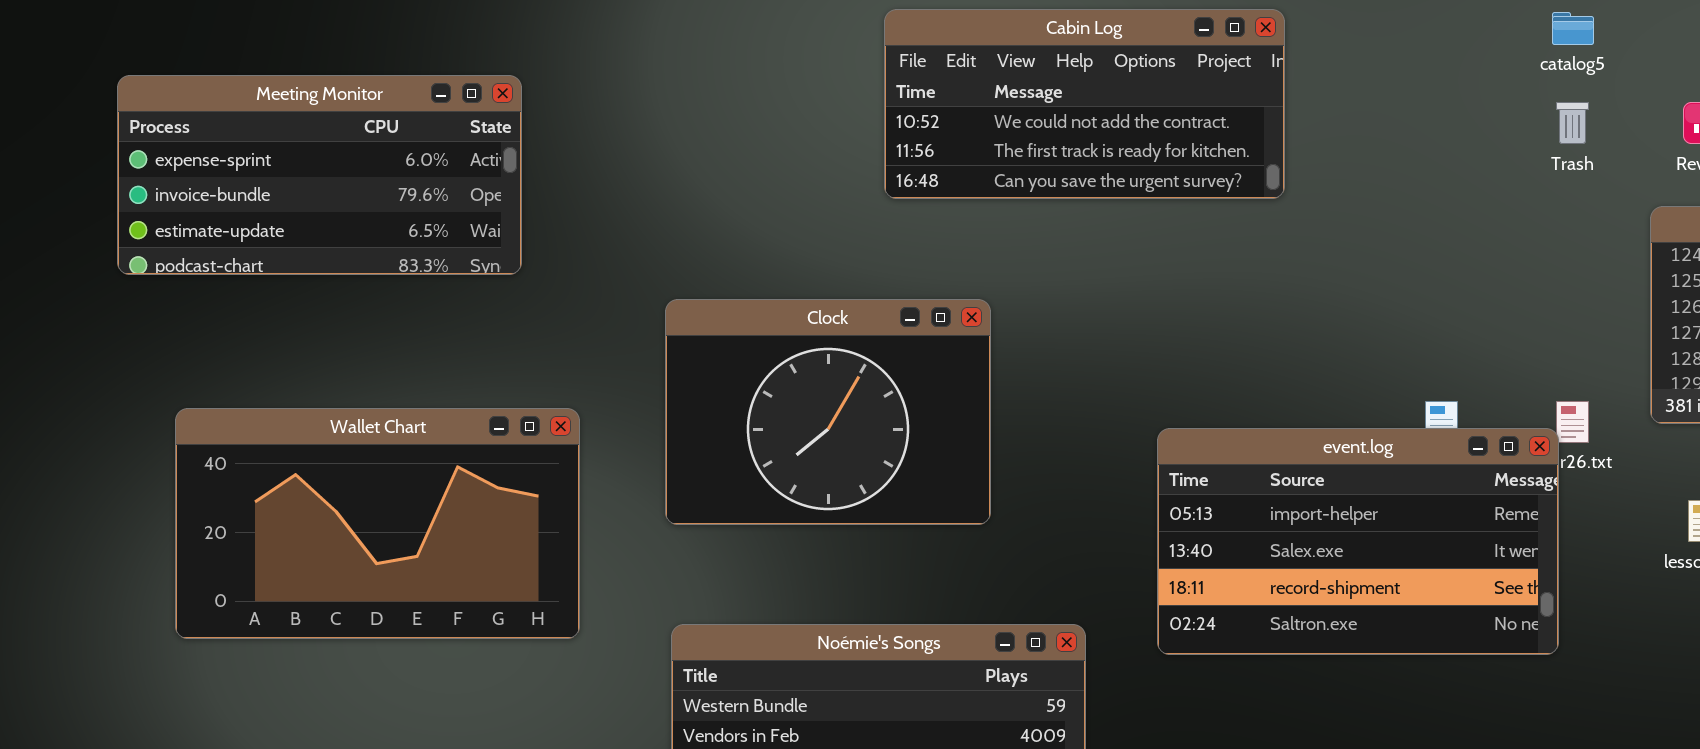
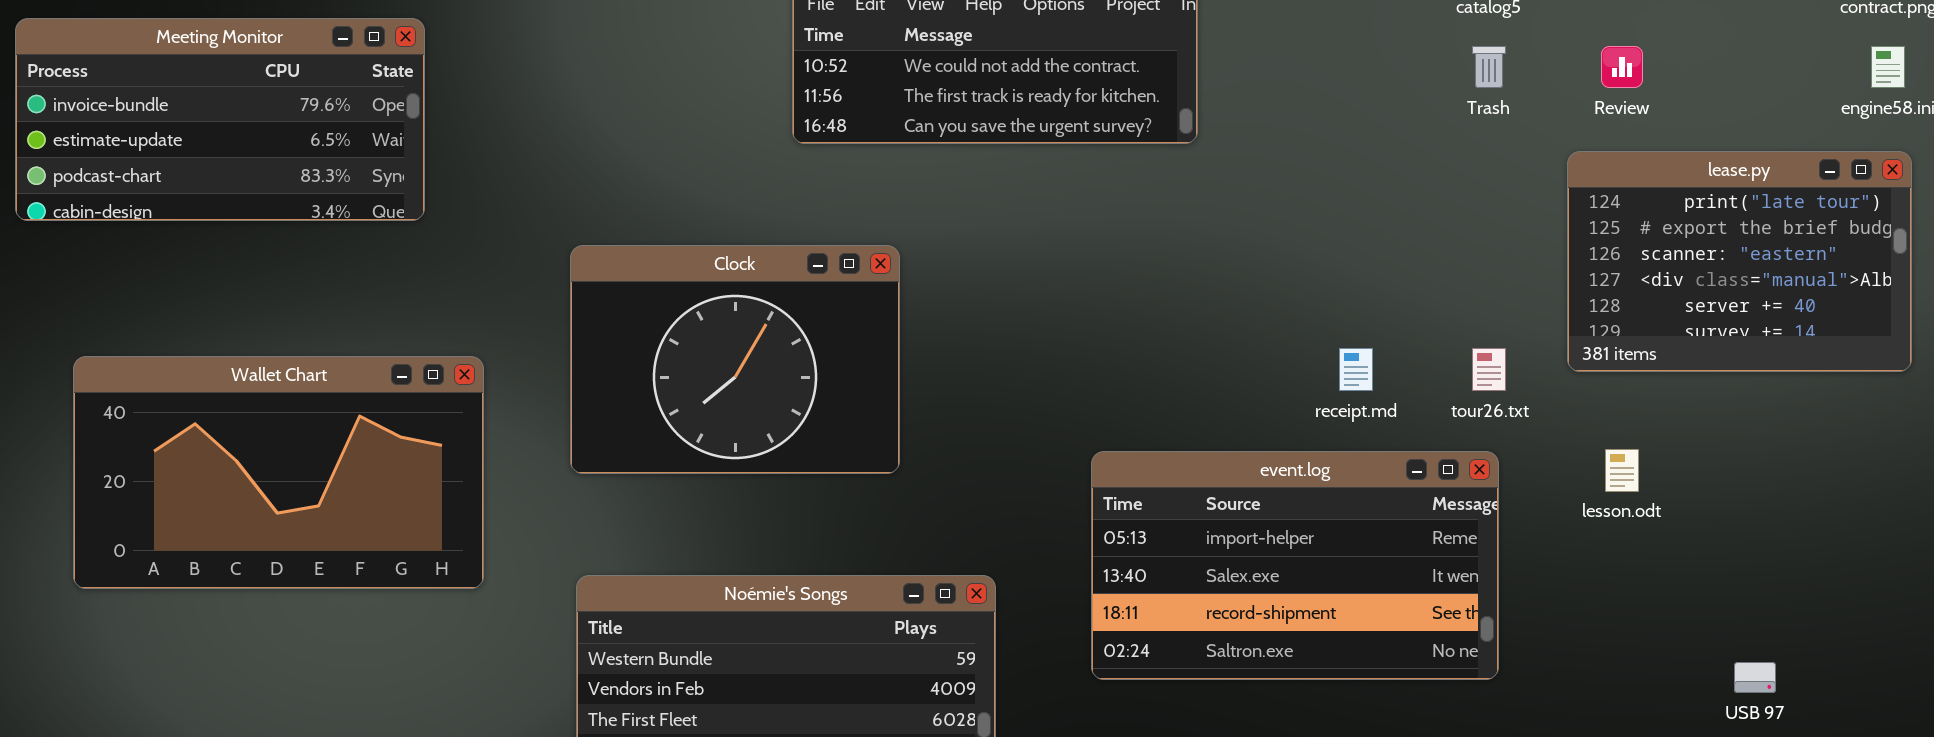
Meeting Monitor: [117,75,522,275] -> [15,18,425,221], scrolled down 1 row
event.log: [1157,428,1559,655] -> [1091,451,1499,680], moved

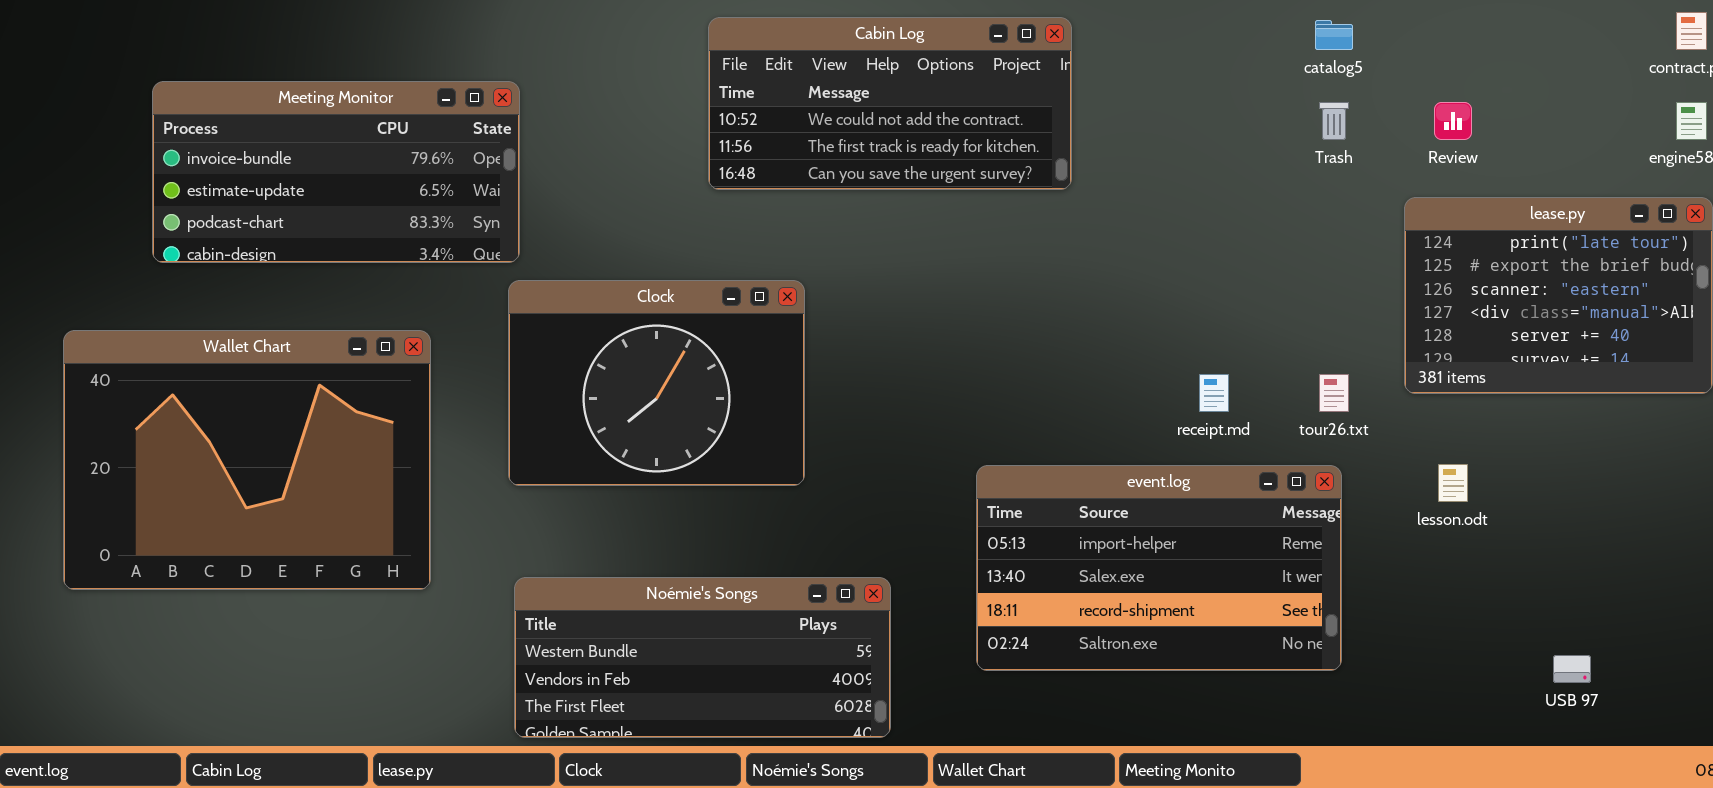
Meeting Monitor: [15,18,425,221] -> [152,81,520,263], moved
Wallet Chart: [73,356,484,589] -> [63,330,431,590], resized

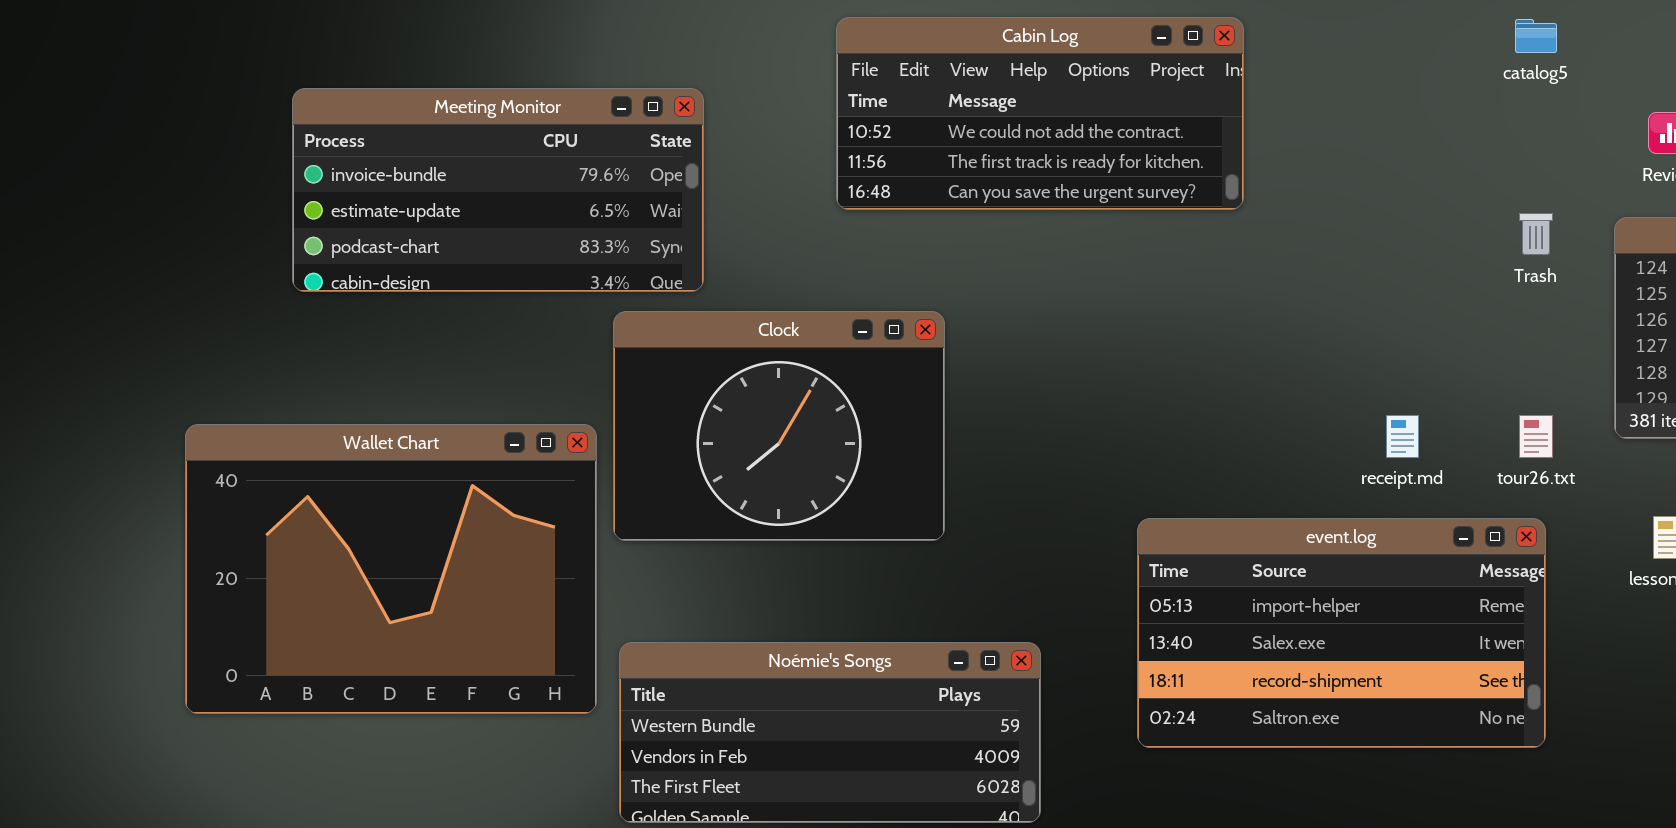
Meeting Monitor: [152,81,520,263] -> [292,88,704,292], moved
Trash: [1319,102,1349,140] -> [1519,213,1553,255], moved
Wallet Chart: [63,330,431,590] -> [185,424,597,714], moved

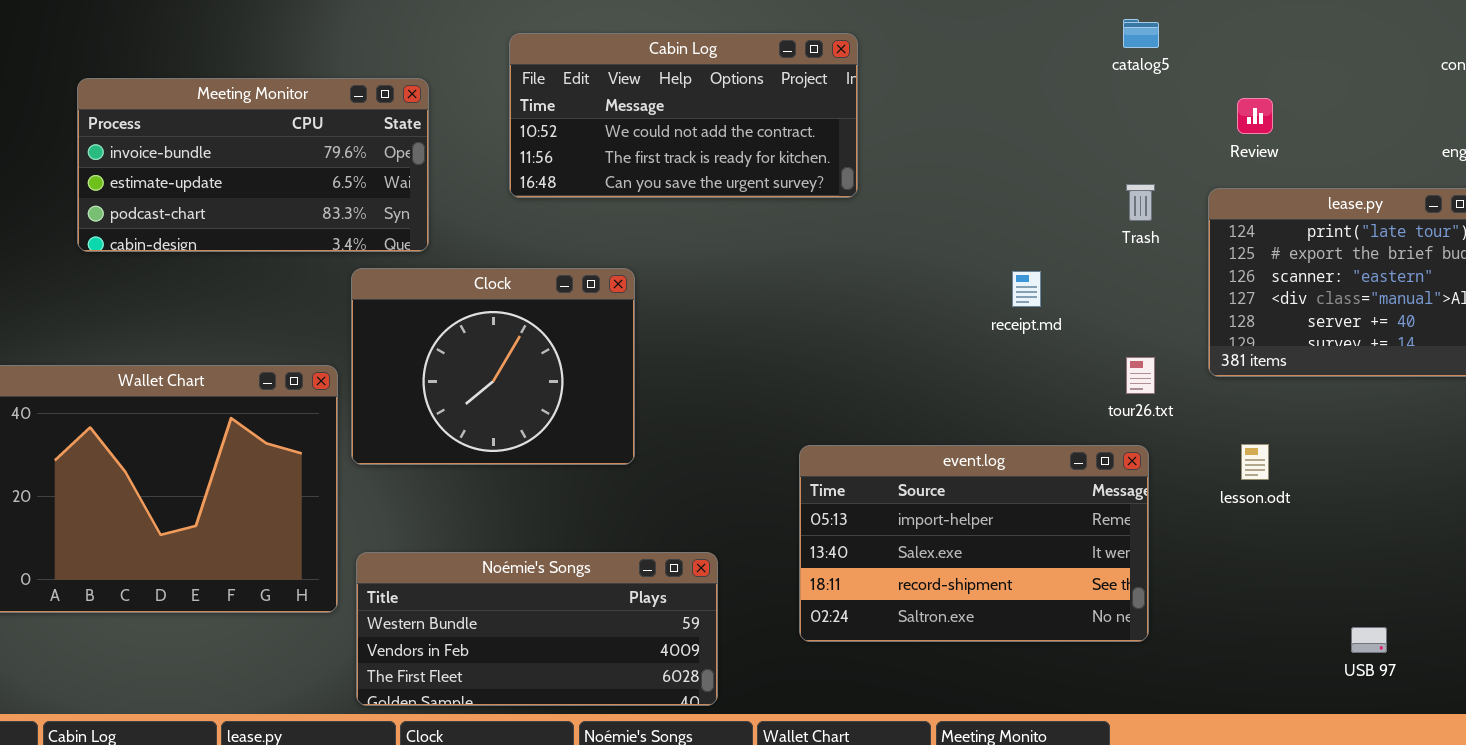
Cabin Log: [836,17,1244,210] -> [509,33,858,198], moved
receipt.md: [1386,415,1419,458] -> [1012,271,1041,307], moved

